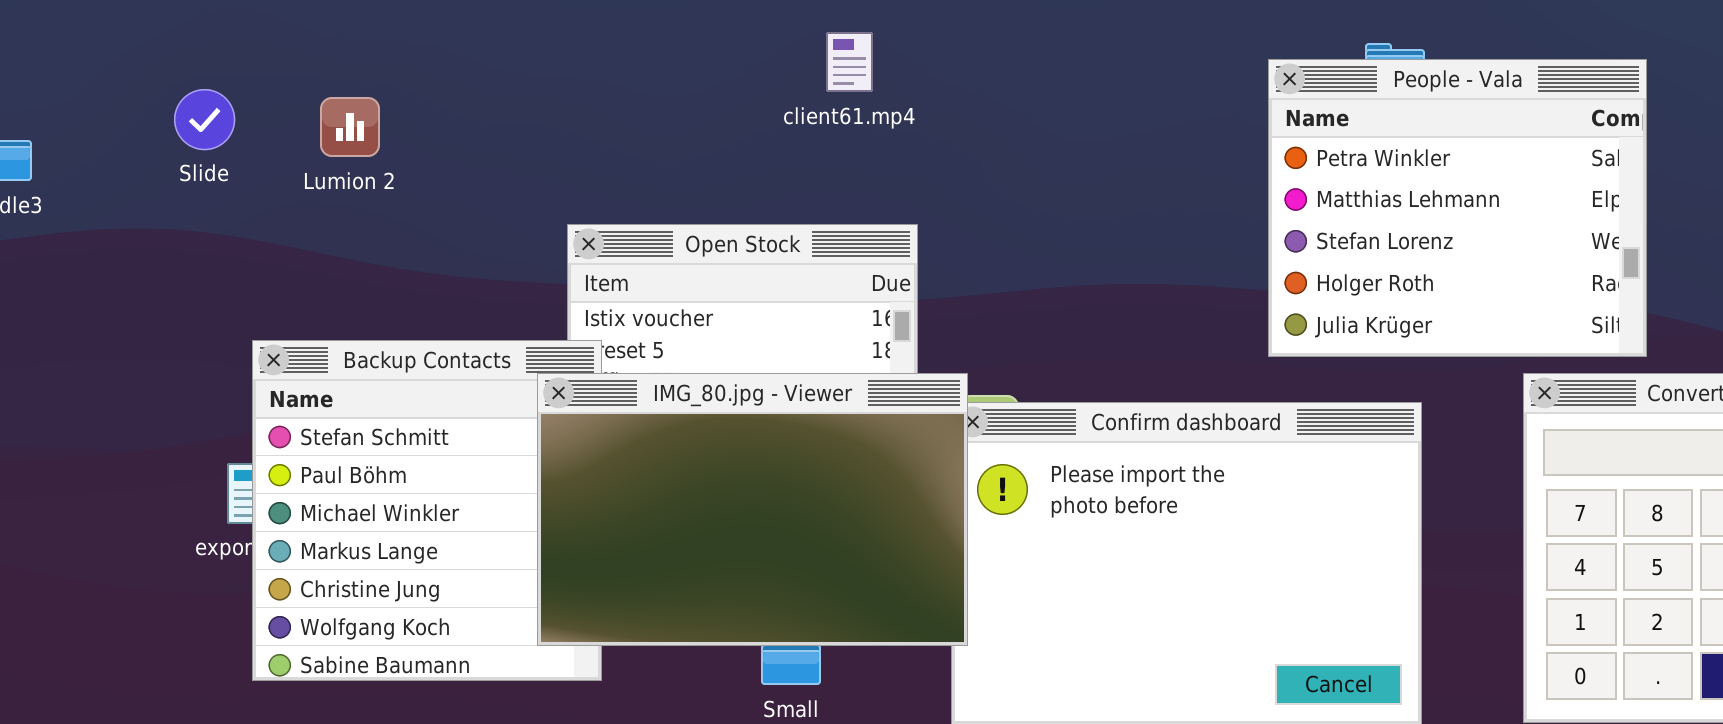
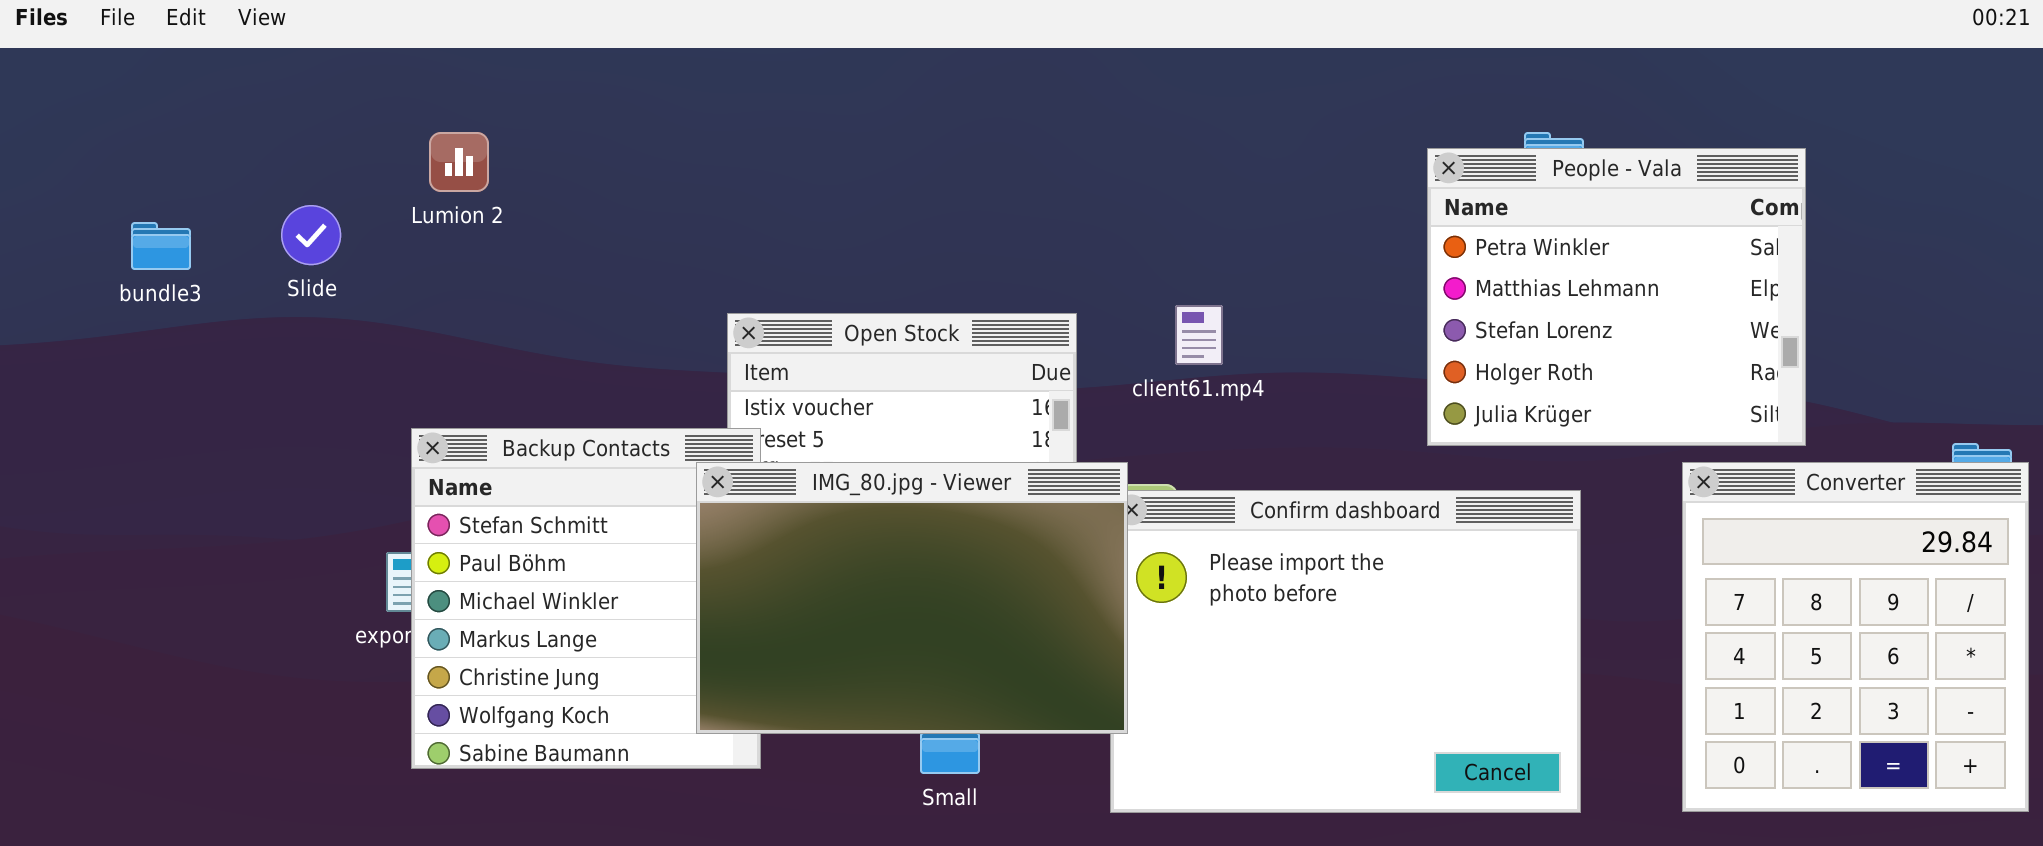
client61.mp4: [826,32,873,92] -> [1175,305,1223,365], moved
Slide: [174,89,235,150] -> [281,205,341,265], moved
Lumion 2: [320,97,380,157] -> [429,132,489,192], moved

